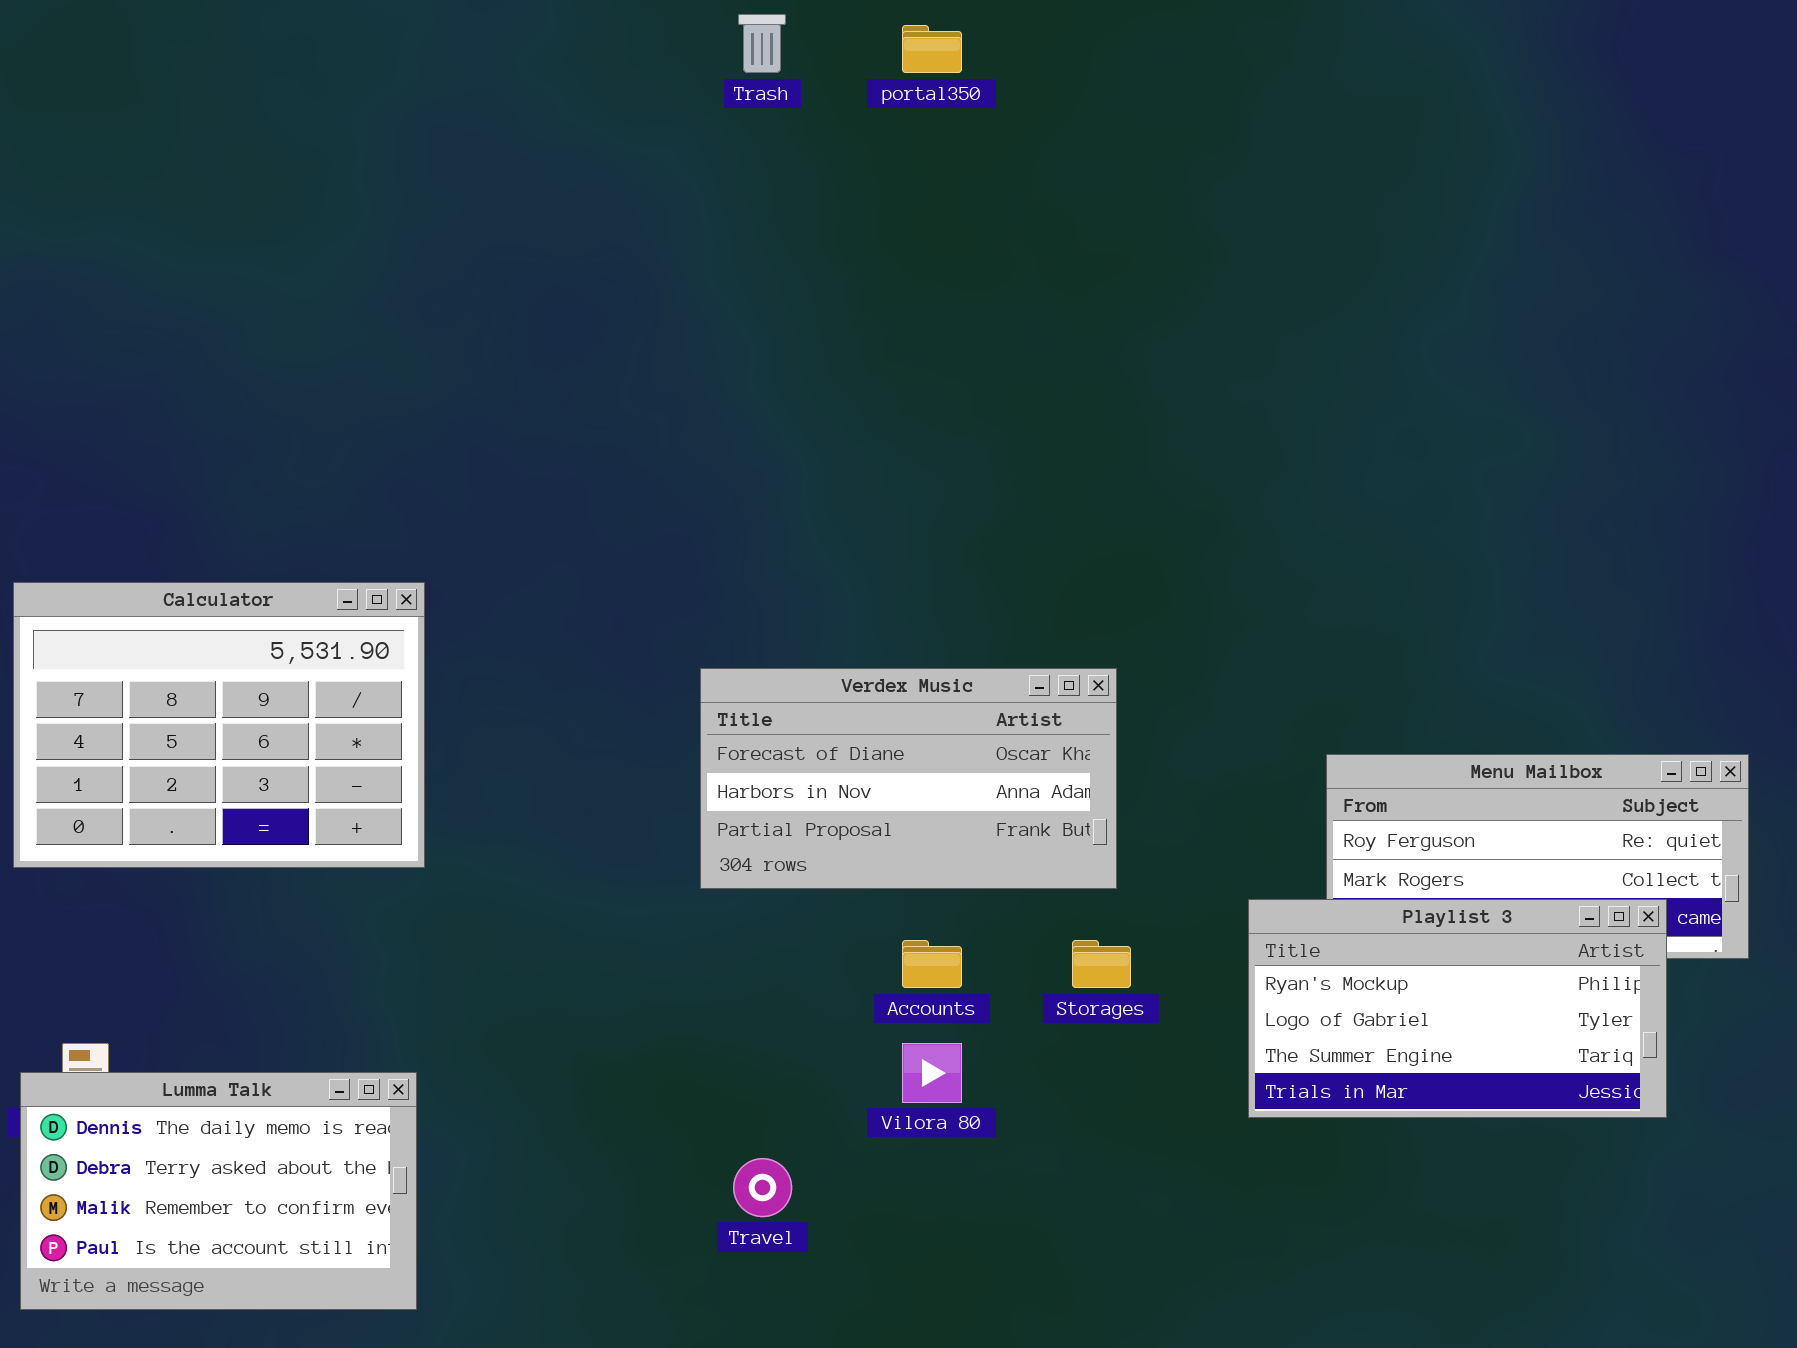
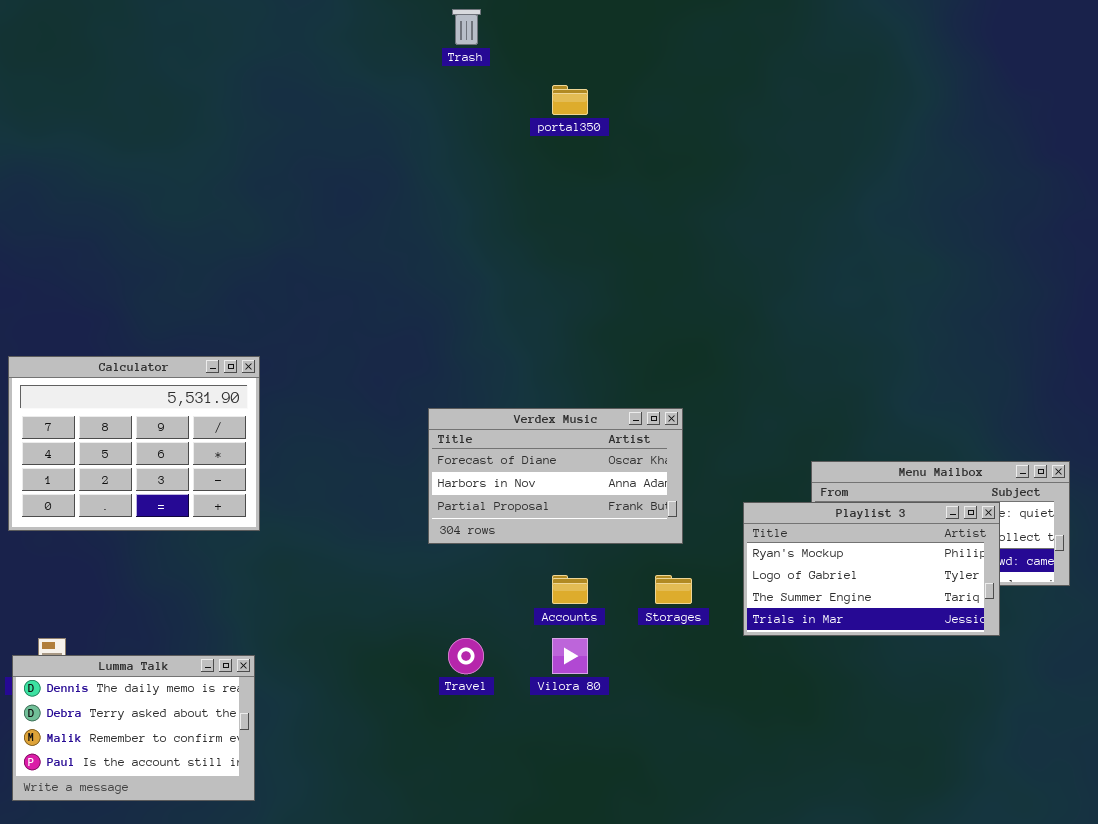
portal350: [902,25,962,73] -> [552,85,588,115], moved
Playlist 3: [1248,899,1667,1118] -> [743,502,1000,636], moved
Travel: [733,1158,792,1217] -> [448,638,484,674], moved

